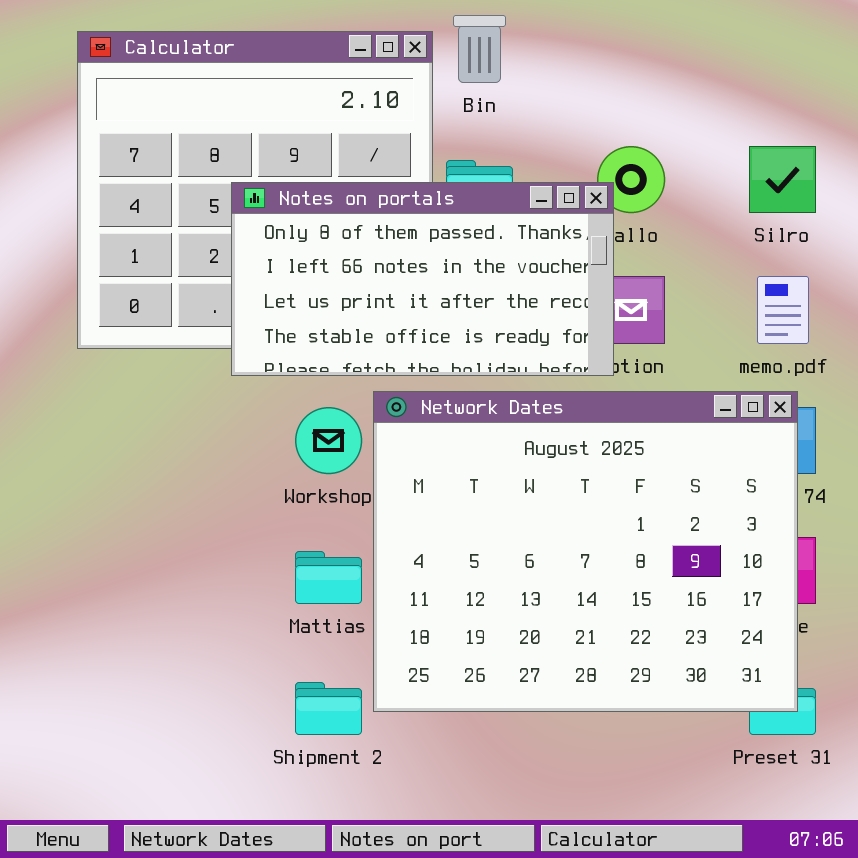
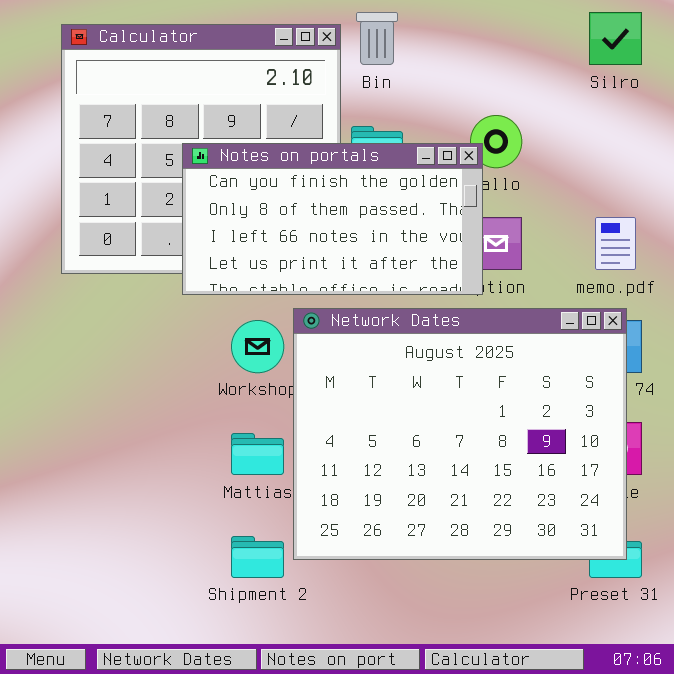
Silro: [749,146,816,213] -> [589,12,642,65], moved
Notes on portals: [231,182,614,376] -> [182,143,483,295], scrolled up 1 row

